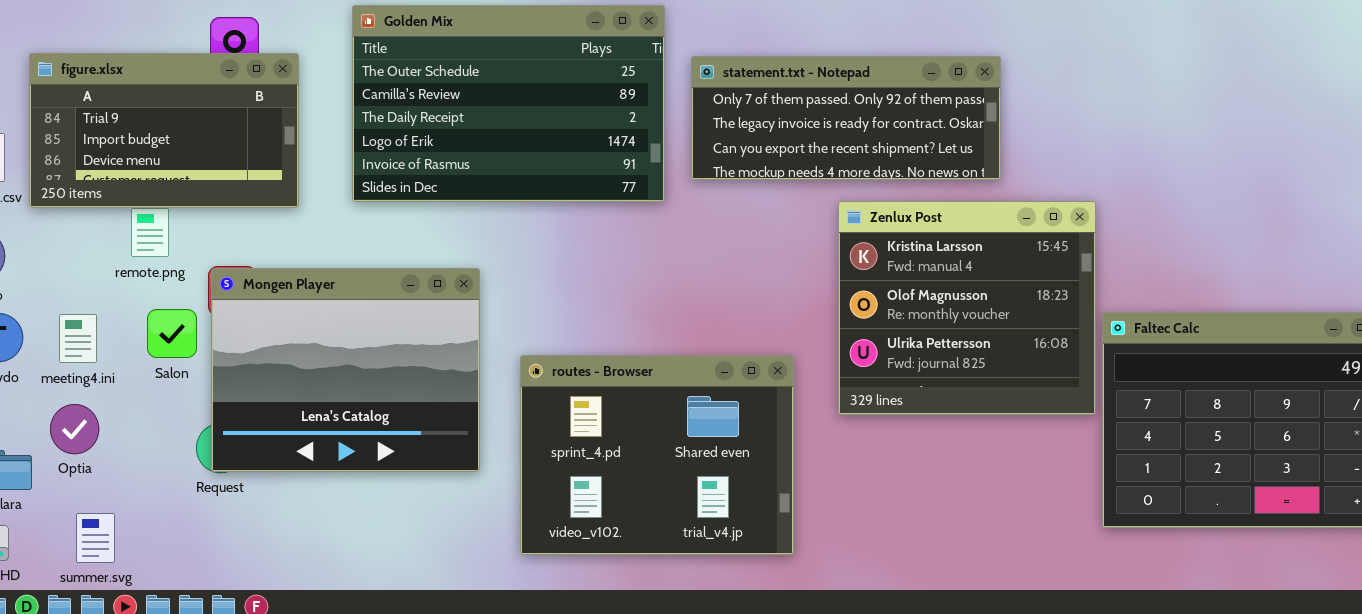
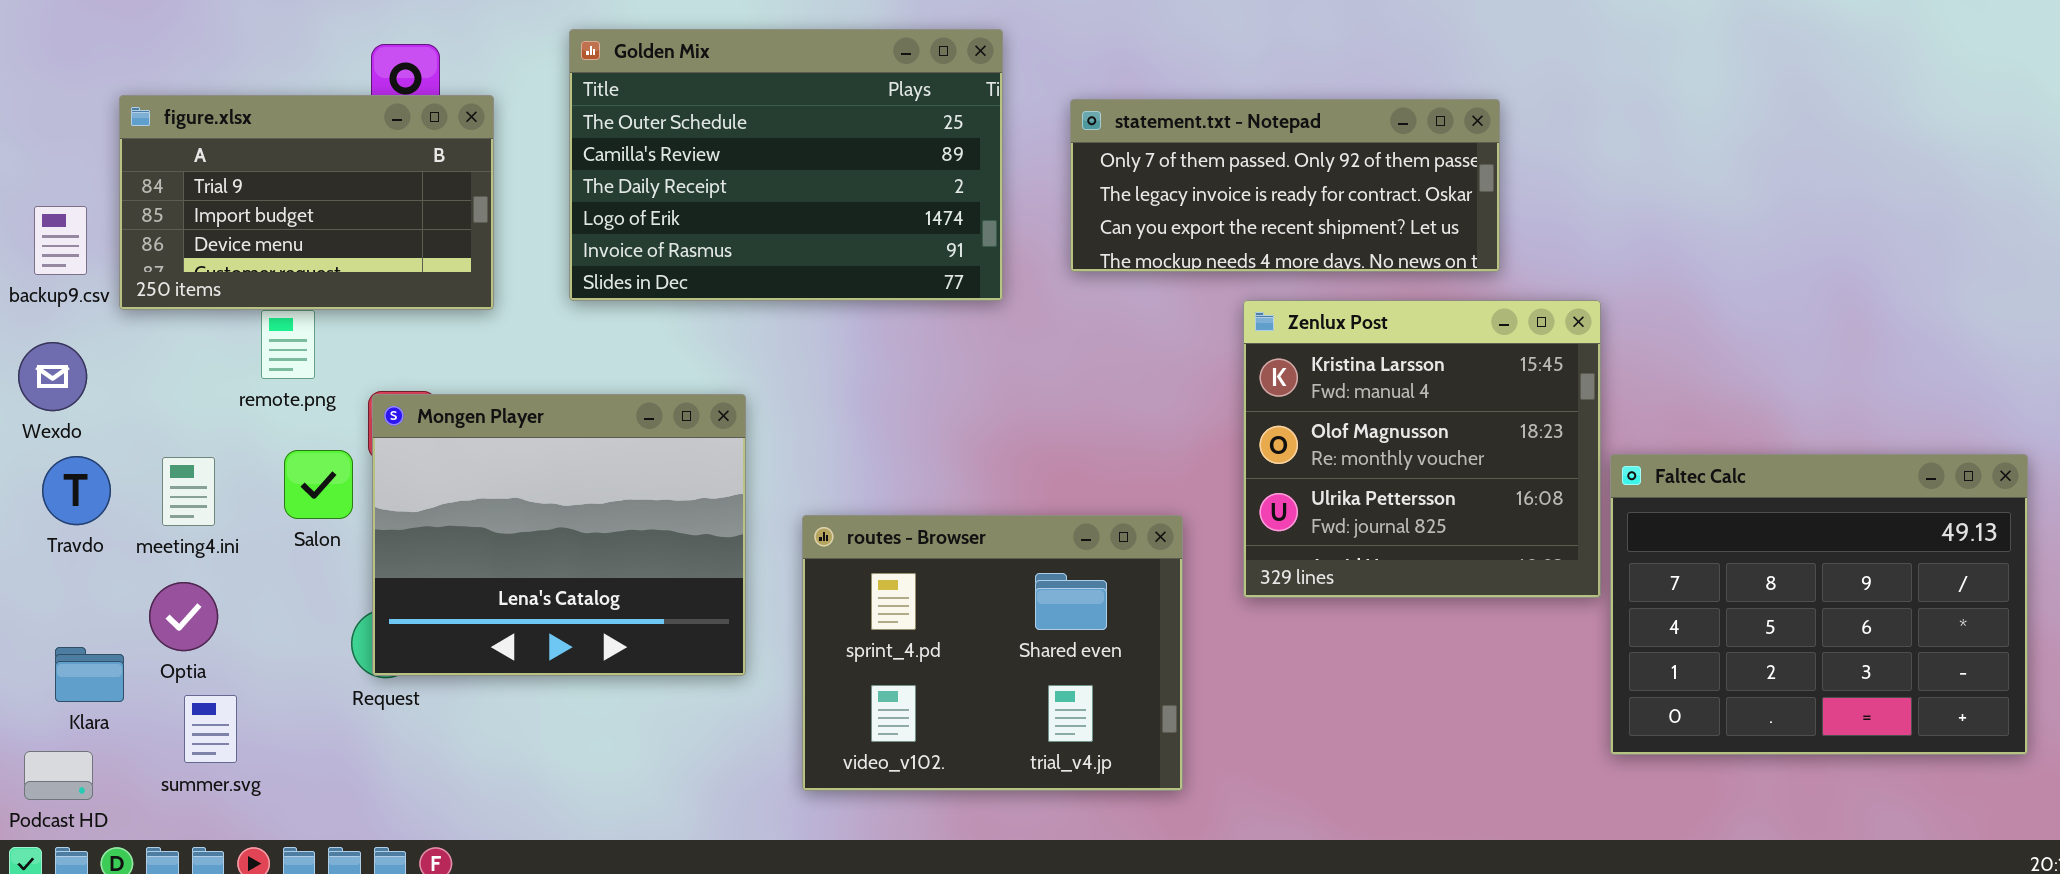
statement.txt - Notepad: [691,56,1001,180] -> [1070,99,1500,272], moved
summer.svg: [76,513,115,563] -> [184,695,237,763], moved

